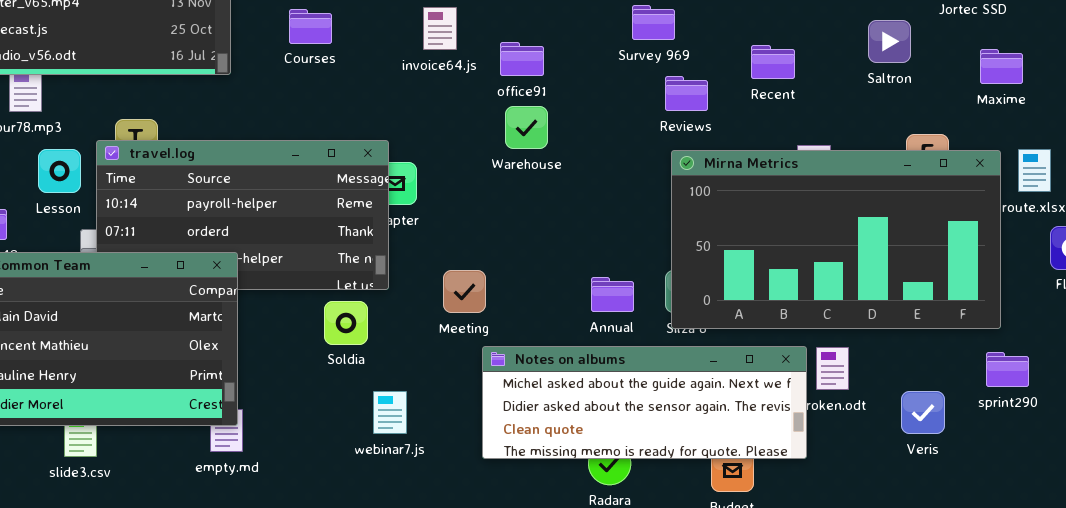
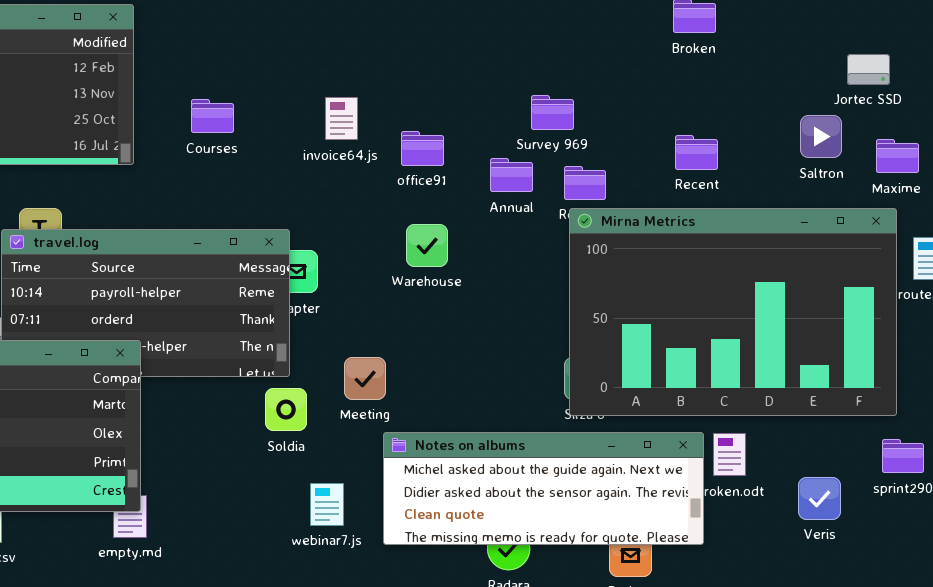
Saltron: [868,20,911,63] -> [800,115,842,158], moved
Recent: [751,45,795,79] -> [675,135,718,170], moved
Warehouse: [505,106,548,149] -> [406,224,448,267], moved
Mirna Metrics: [671,150,1001,329] -> [569,208,897,416], resized
Annual: [591,277,634,312] -> [490,158,533,192], moved
Soldia: [324,301,368,345] -> [265,388,307,431], moved
webinar7.js: [373,391,407,434] -> [310,483,344,526], moved

